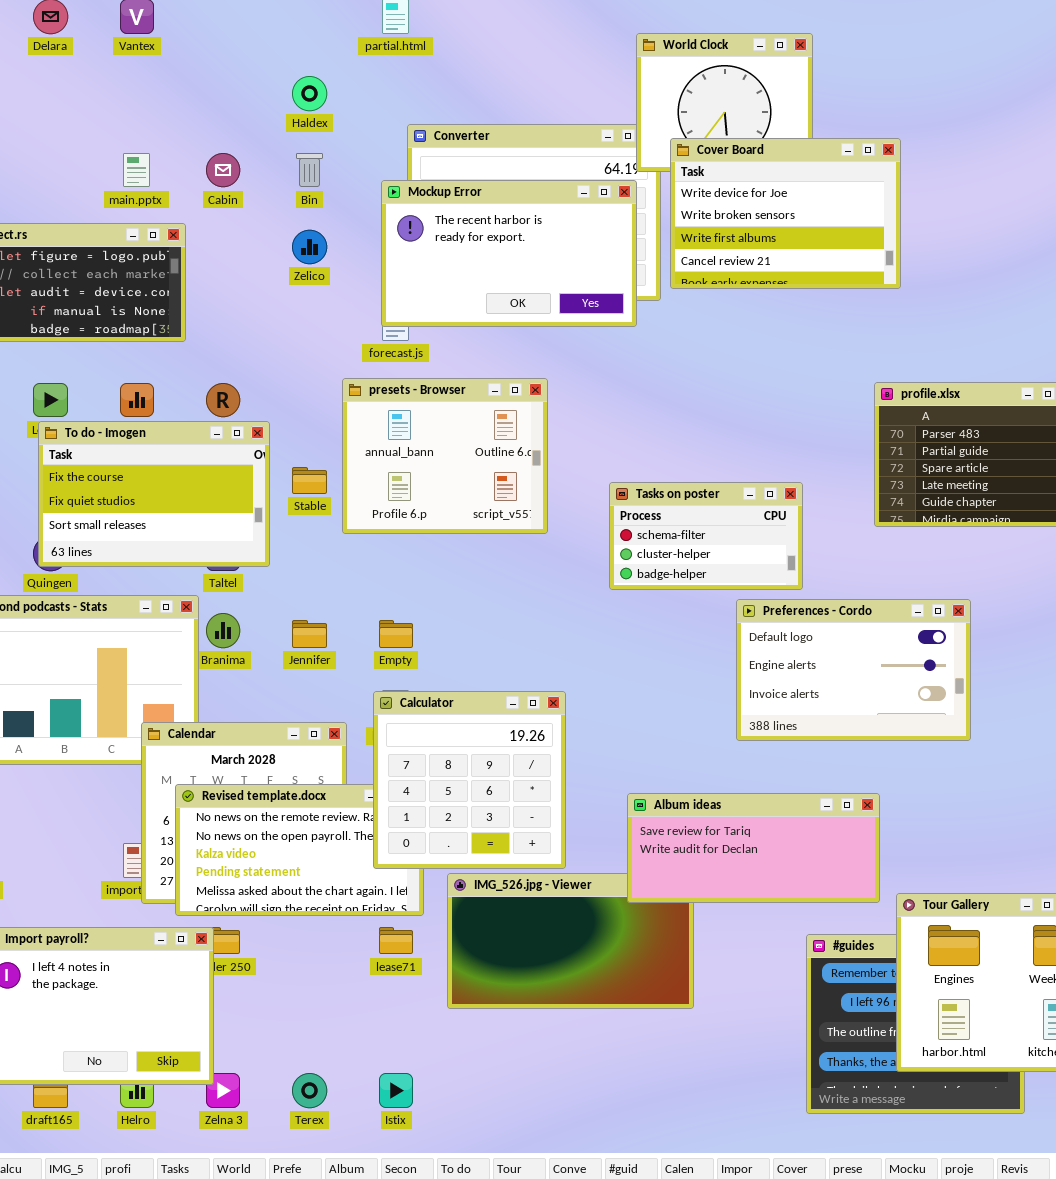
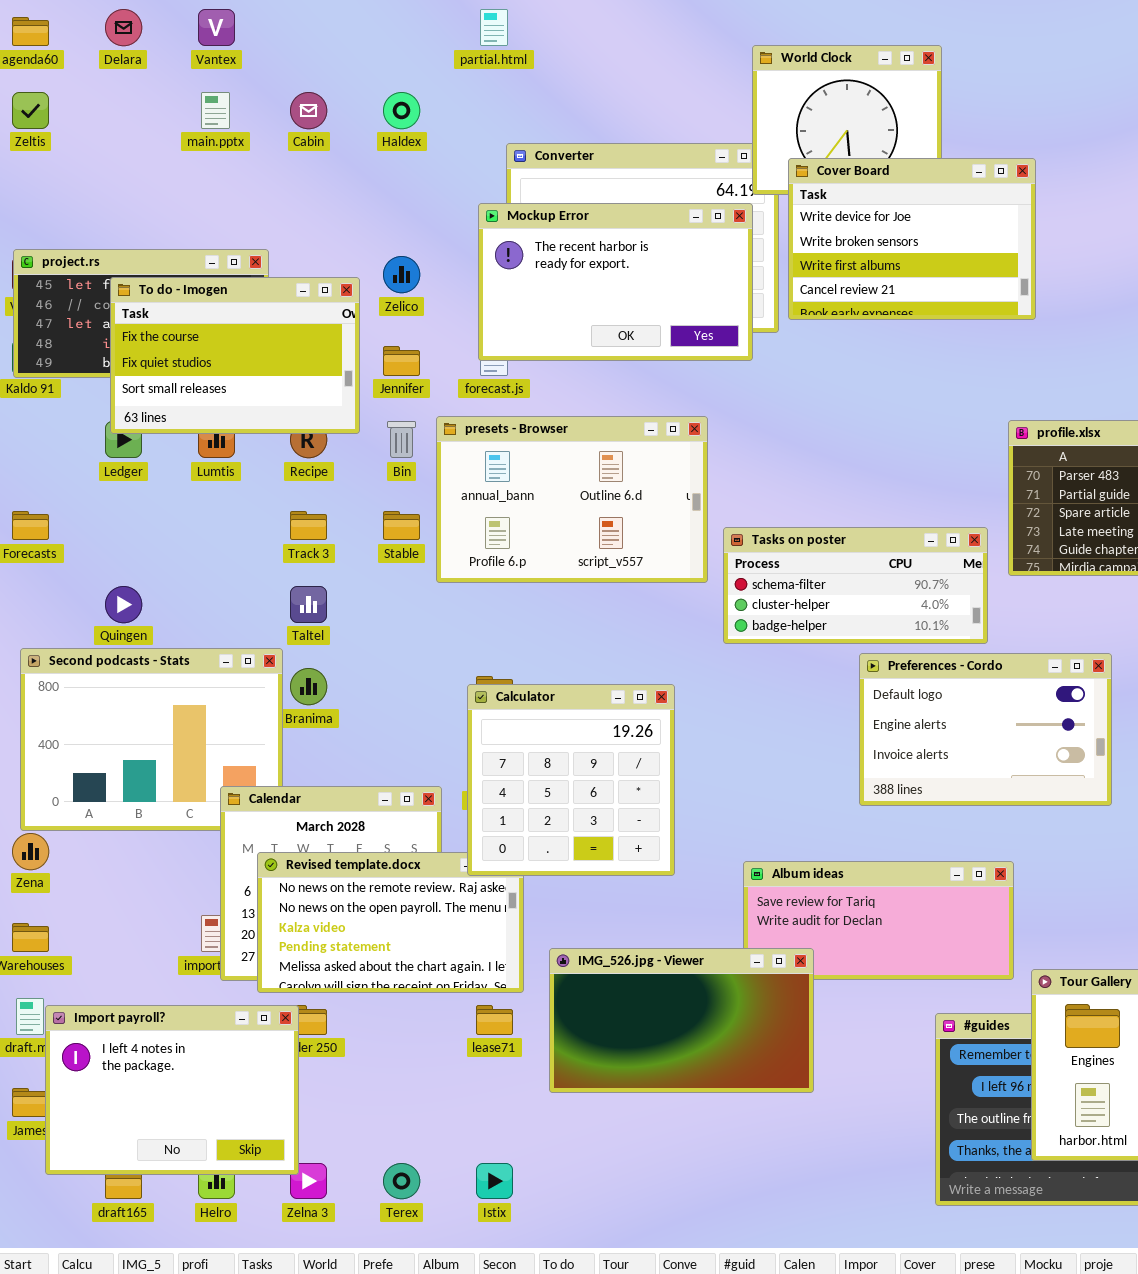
main.pptx: [123,153,150,187] -> [201,92,230,129], moved
Cabin: [206,153,240,187] -> [290,92,327,129], moved
Bin: [296,153,323,187] -> [387,421,416,458], moved
presets - Browser: [342,378,548,534] -> [436,416,708,583], resized
To do - Imogen: [38,421,270,567] -> [110,277,360,434], moved
Tasks on poster: [609,482,803,590] -> [723,527,988,644], resized
Jennifer: [292,620,327,648] -> [383,346,420,376], moved
Calculator: [373,691,566,869] -> [467,684,675,876], moved
IMG_526.jpg - Viewer: [447,873,694,1009] -> [549,948,814,1093], raised

